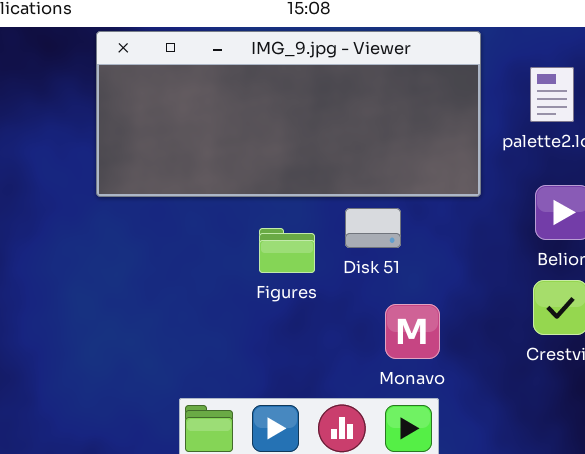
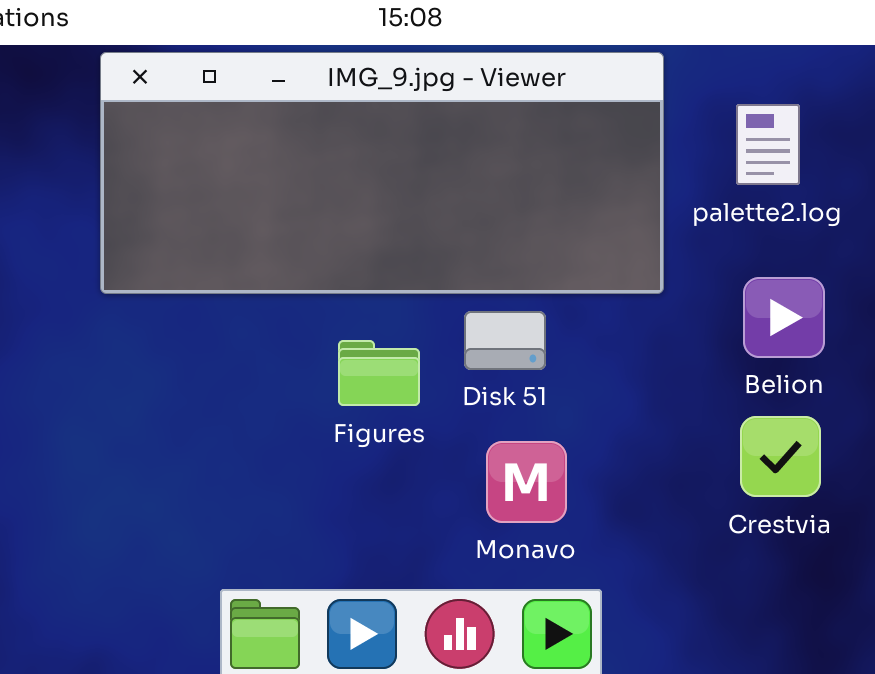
Monavo: [385,304,440,359] -> [486,441,567,523], moved

